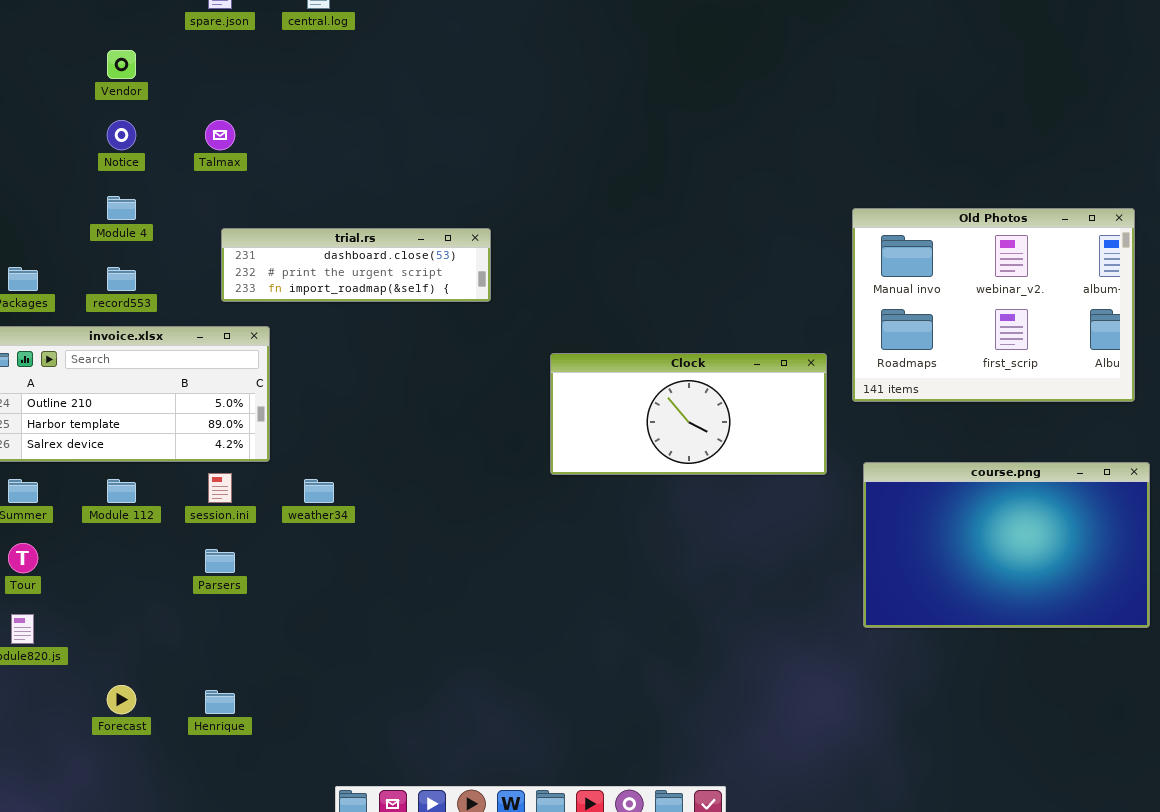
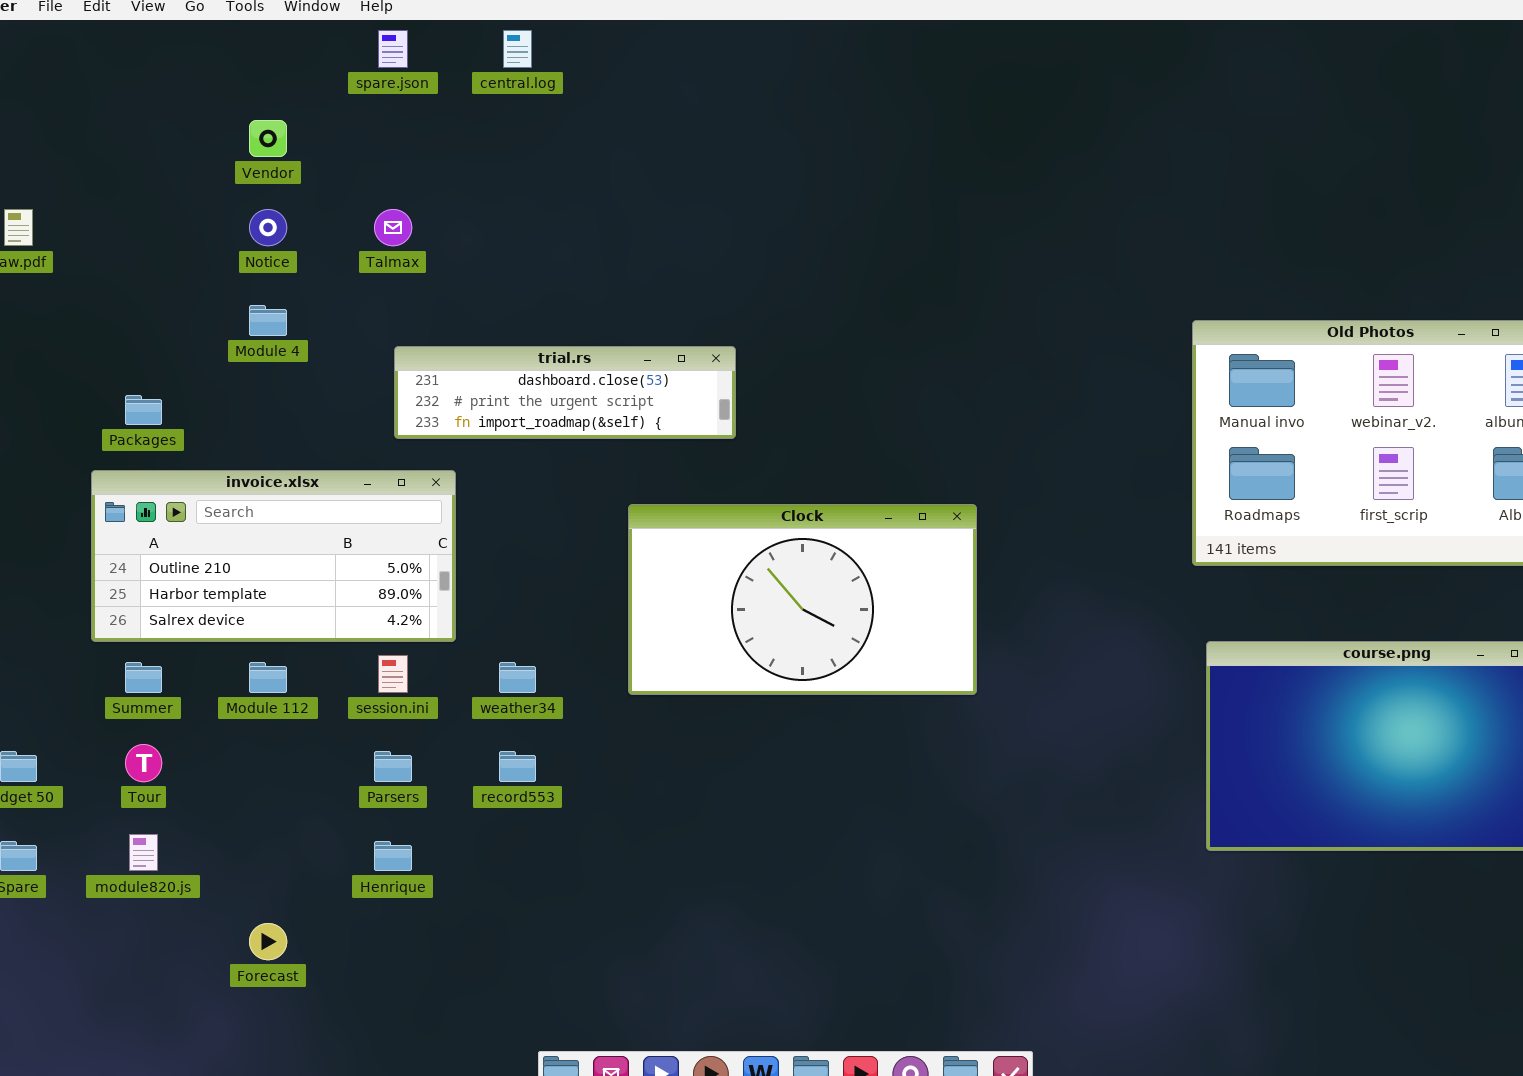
record553: [107,267,136,291] -> [499,751,536,782], moved
Clock: [550,353,827,475] -> [628,504,977,695], moved, resized
Henrique: [205,690,235,714] -> [374,841,412,871], moved

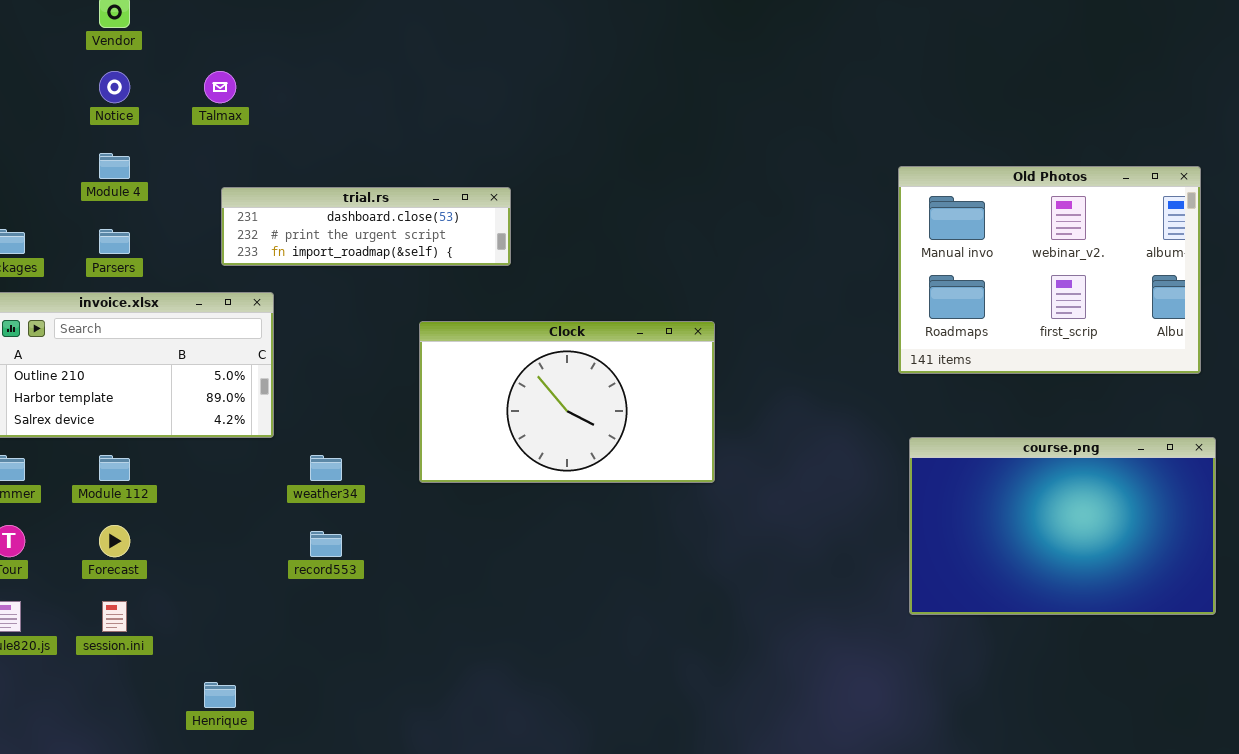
session.ini: [378,655,408,693] -> [102,601,127,632], moved
Parsers: [374,751,412,782] -> [99,229,130,254], moved
Henrique: [374,841,412,871] -> [204,682,236,708], moved
Forecast: [249,923,287,960] -> [99,525,130,557], moved

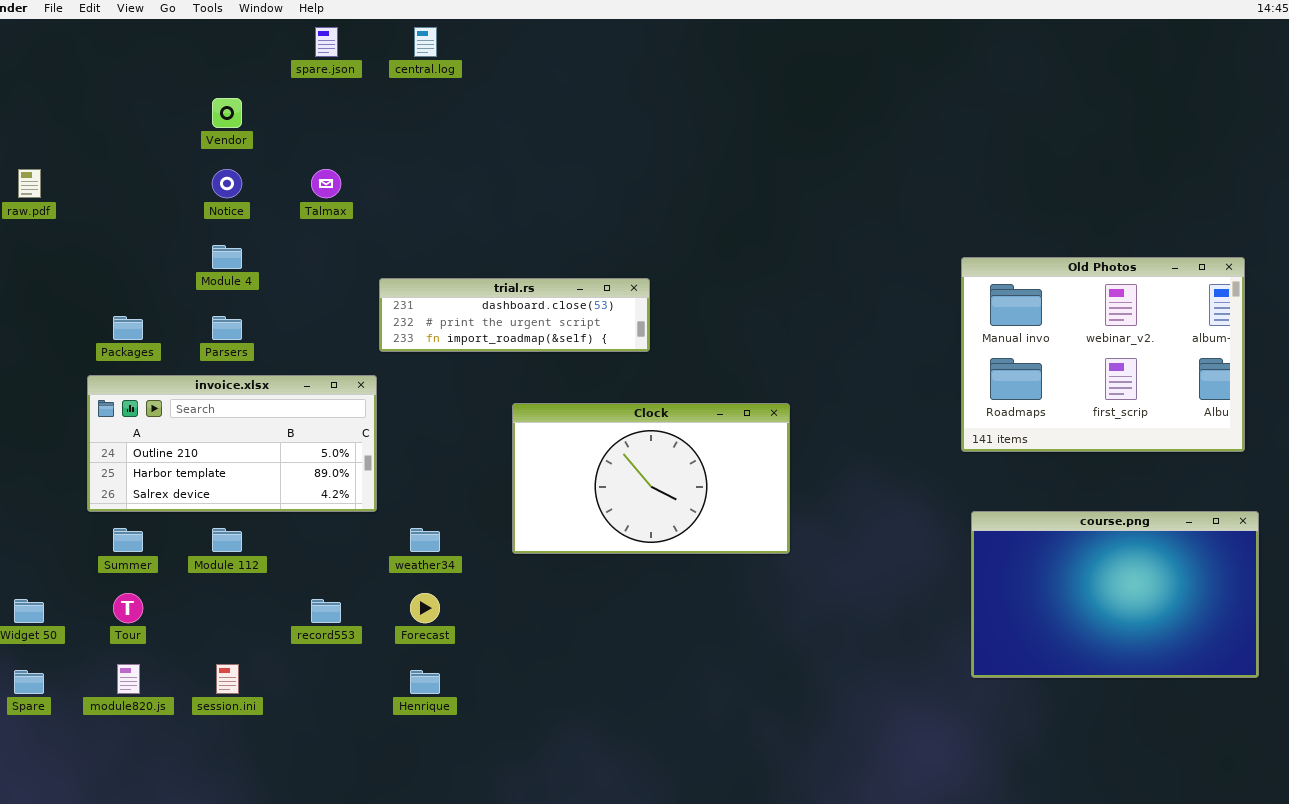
trial.rs: [221,187,511,266] -> [379,278,650,352], moved
Forecast: [99,525,130,557] -> [410,593,440,623], moved
record553: [310,531,342,557] -> [311,599,341,623], moved
Henrique: [204,682,236,708] -> [410,670,440,694], moved

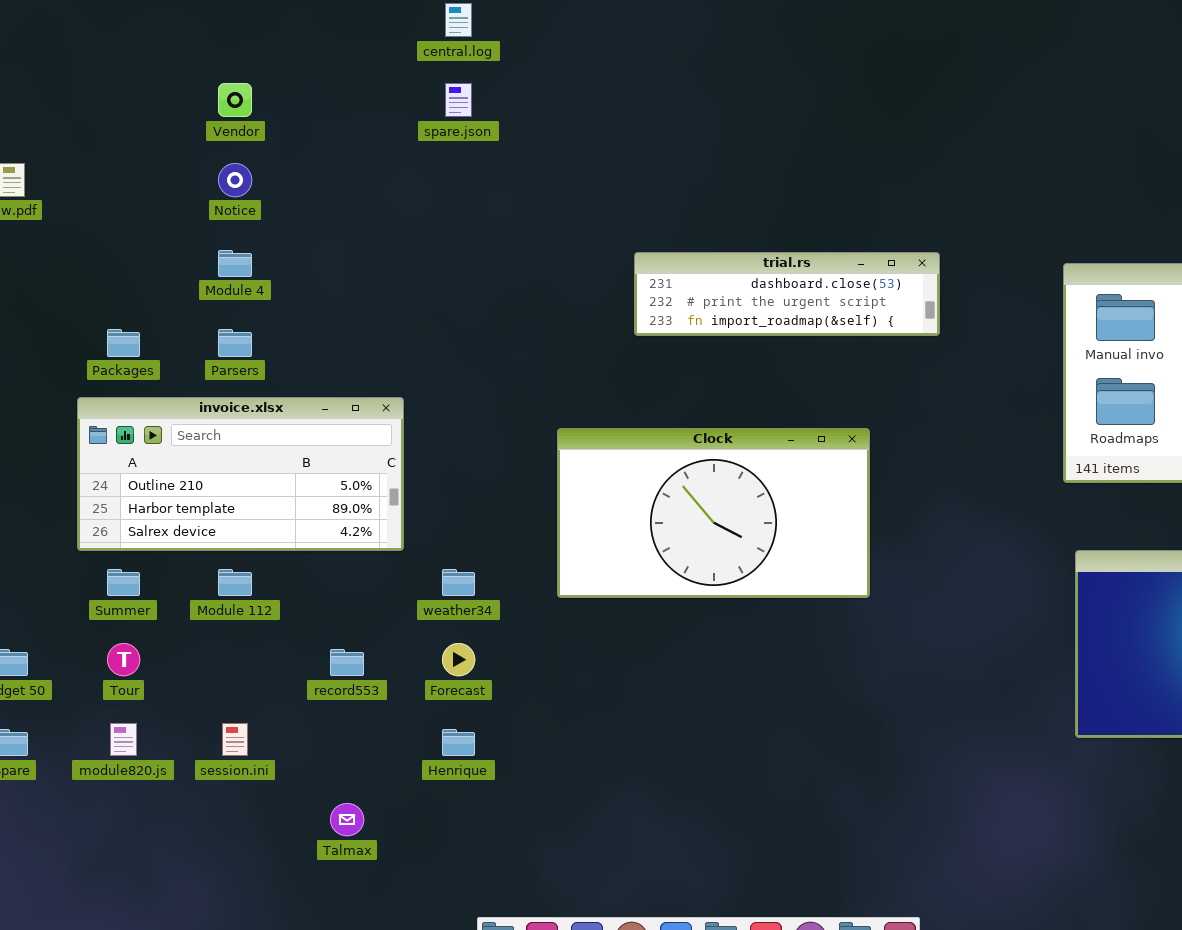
spare.json: [315,27,338,57] -> [445,83,472,117], moved
Talmax: [311,169,341,198] -> [330,803,364,836], moved
trial.rs: [379,278,650,352] -> [634,252,940,336], moved

